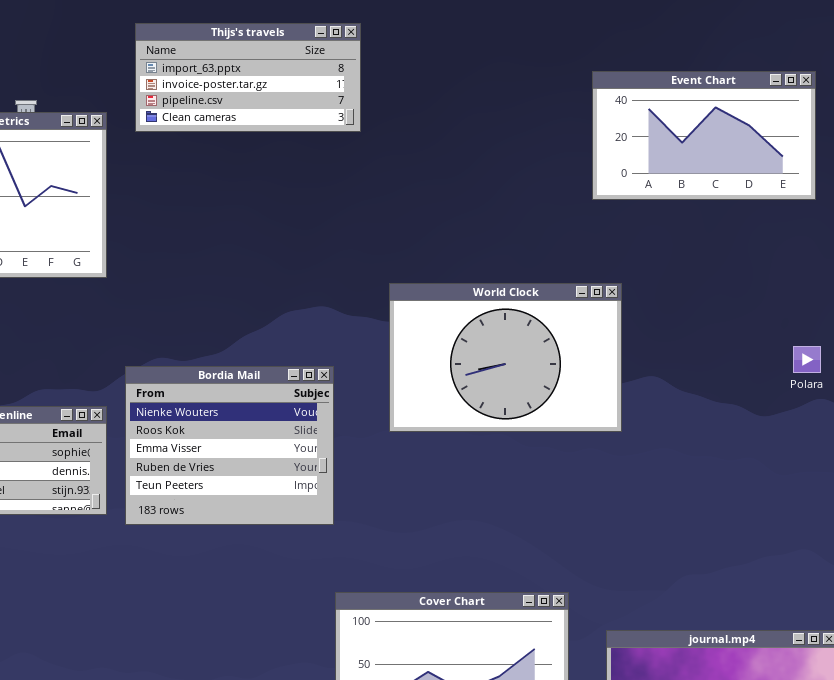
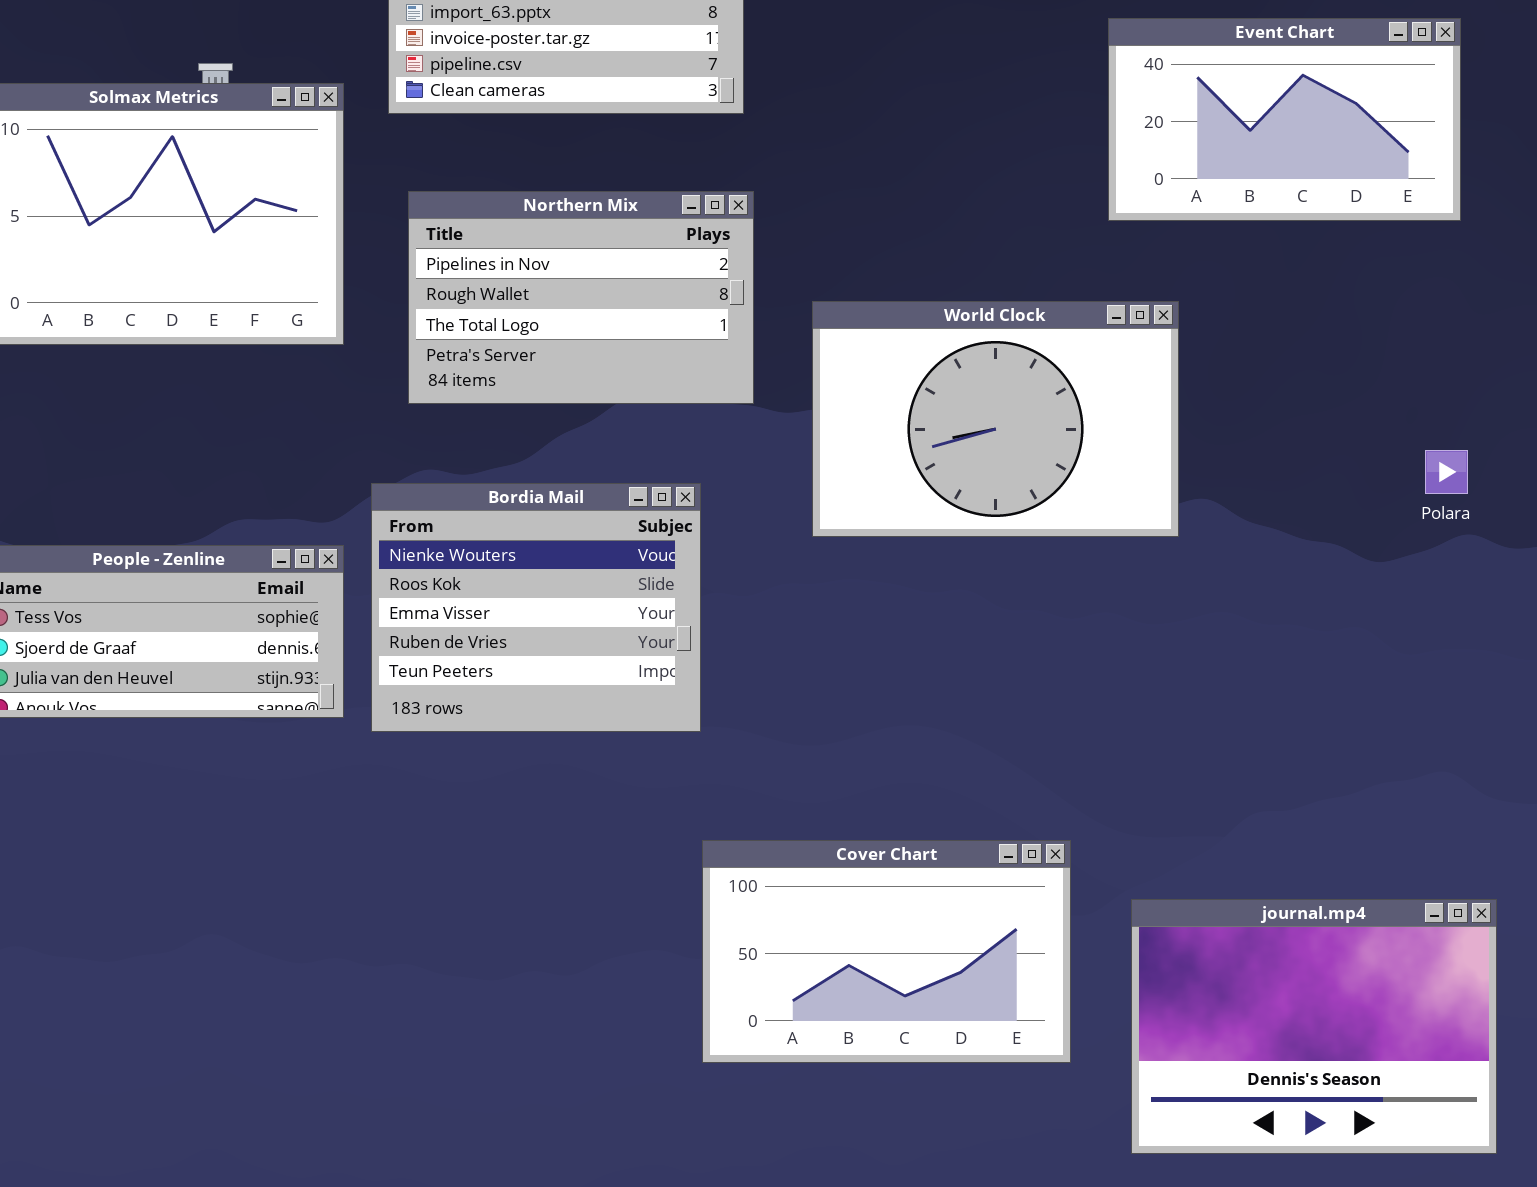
Northern Mix: none -> [408,191,754,404], opened
World Clock: [389,283,622,432] -> [812,301,1179,537], moved

